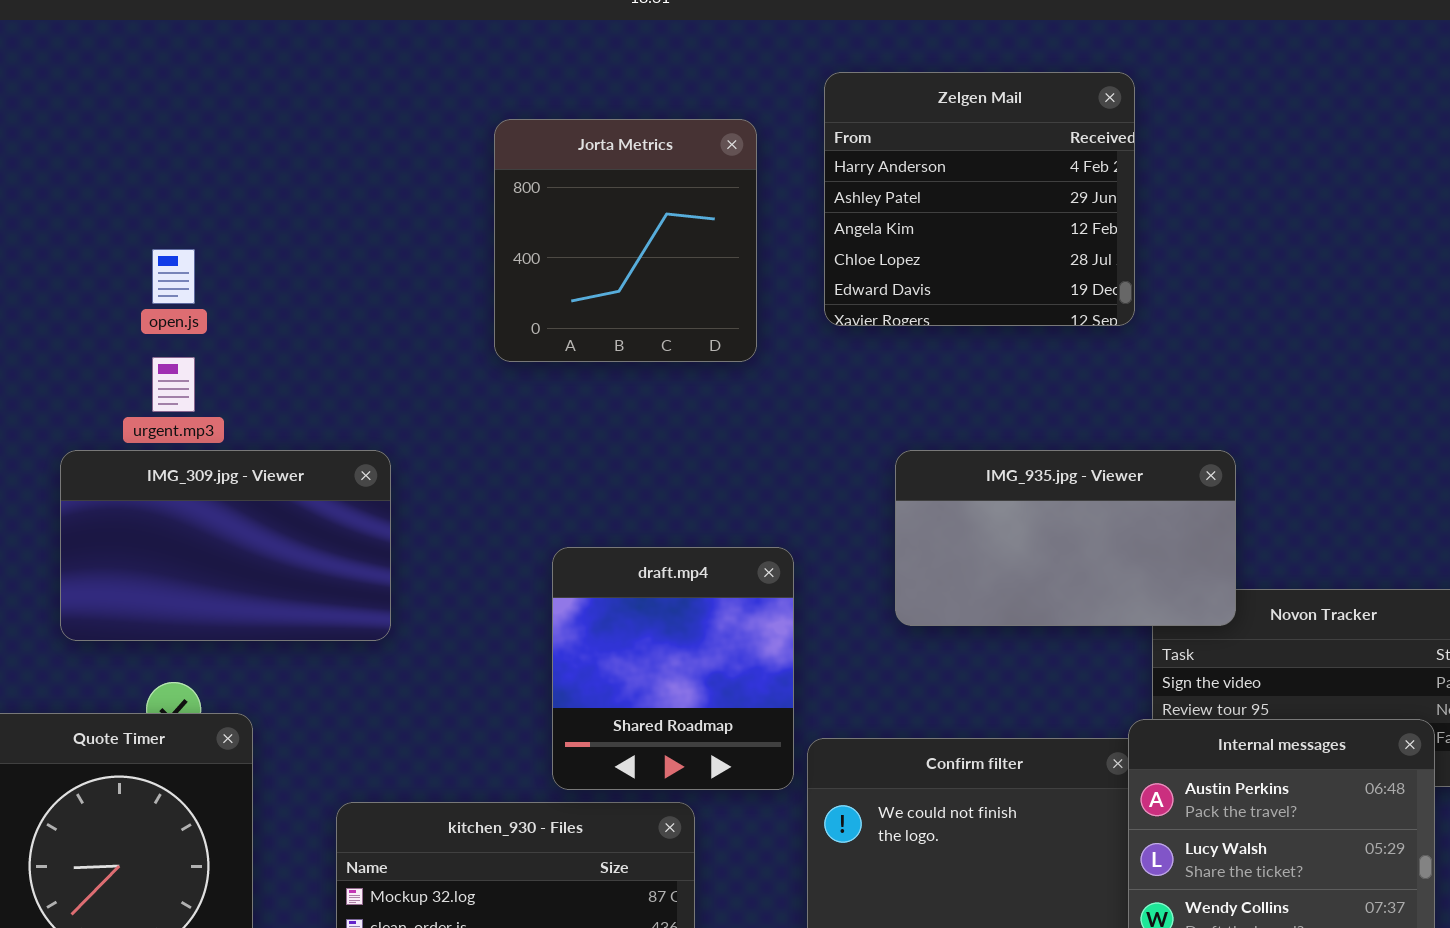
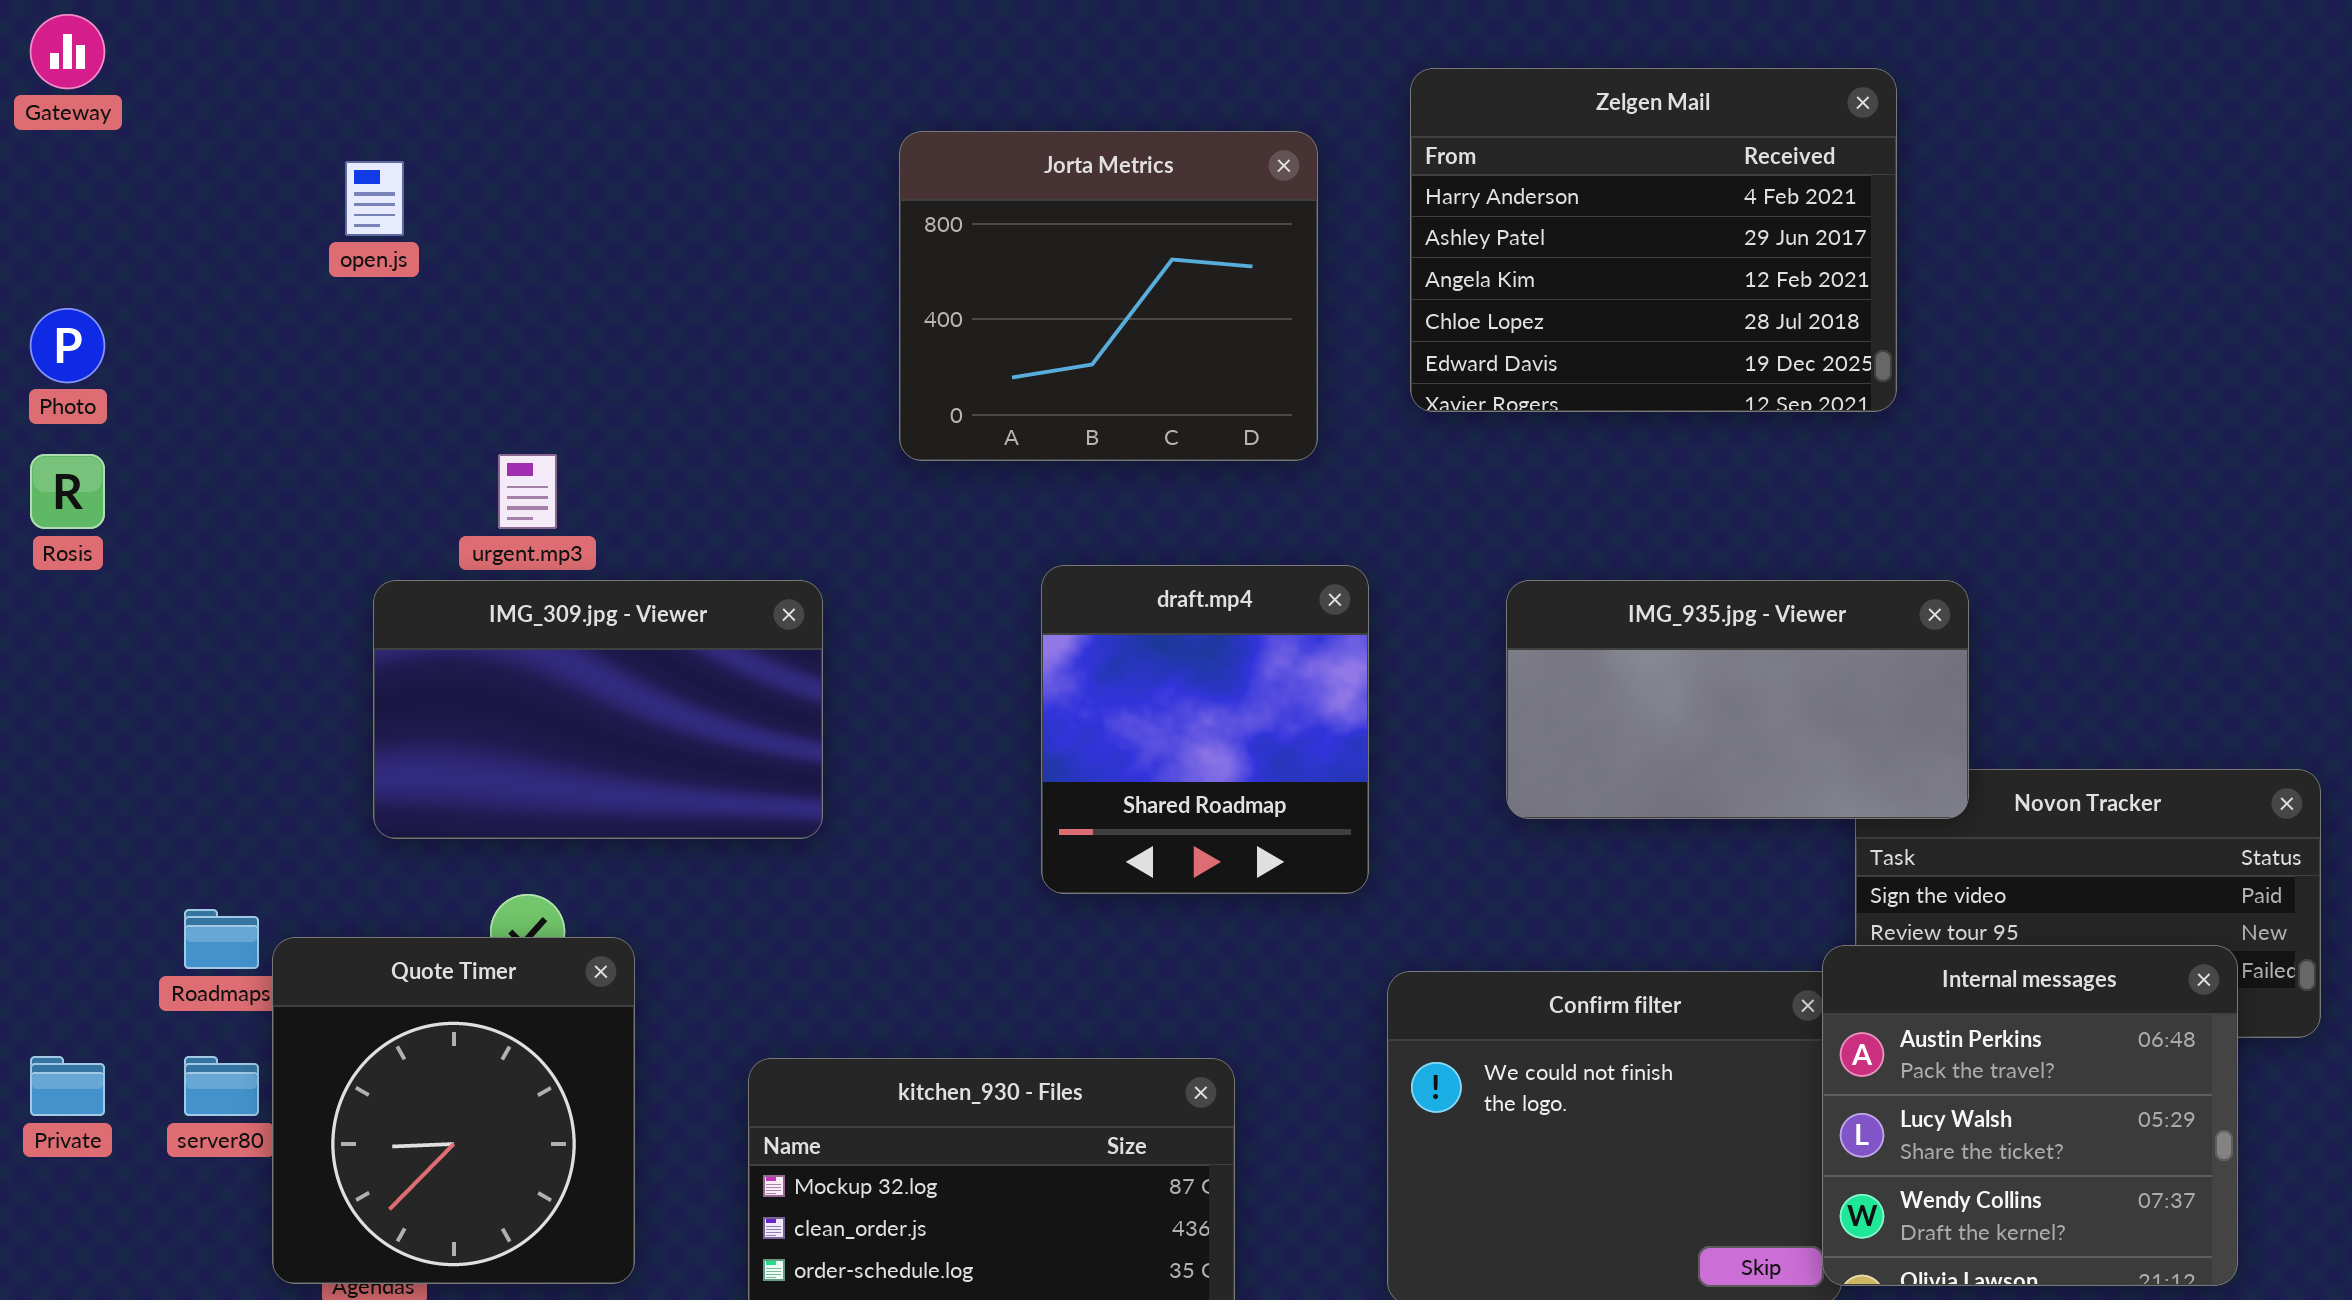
Zelgen Mail: [824,72,1135,326] -> [1410,68,1897,412], resized
Jorta Metrics: [494,119,757,362] -> [899,131,1318,461], resized
open.js: [152,249,195,304] -> [345,161,404,236], moved
draft.mp4: [552,547,794,790] -> [1041,565,1369,894], moved

